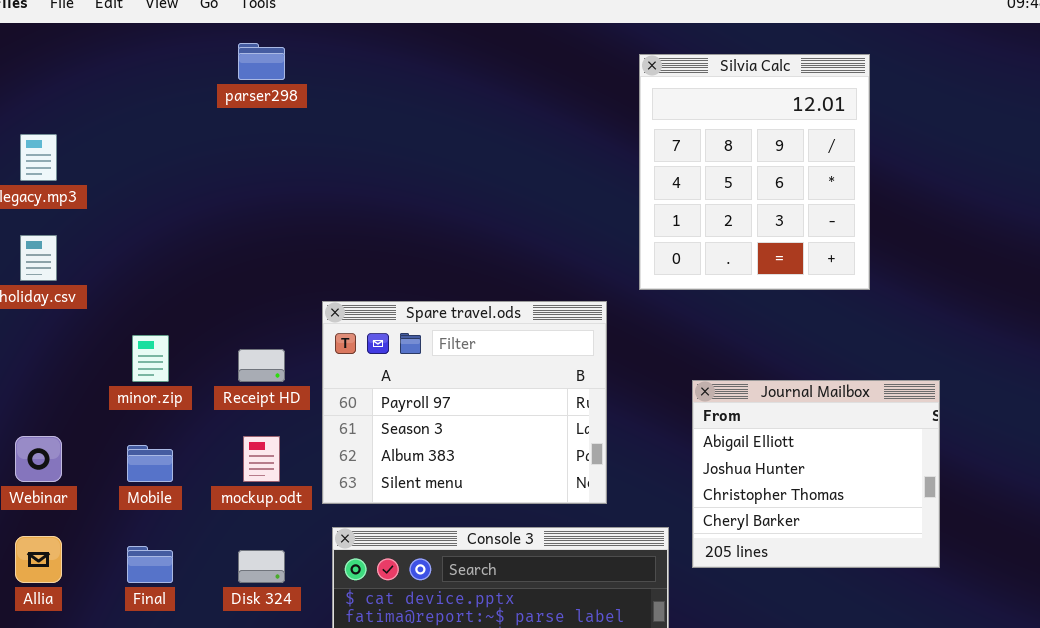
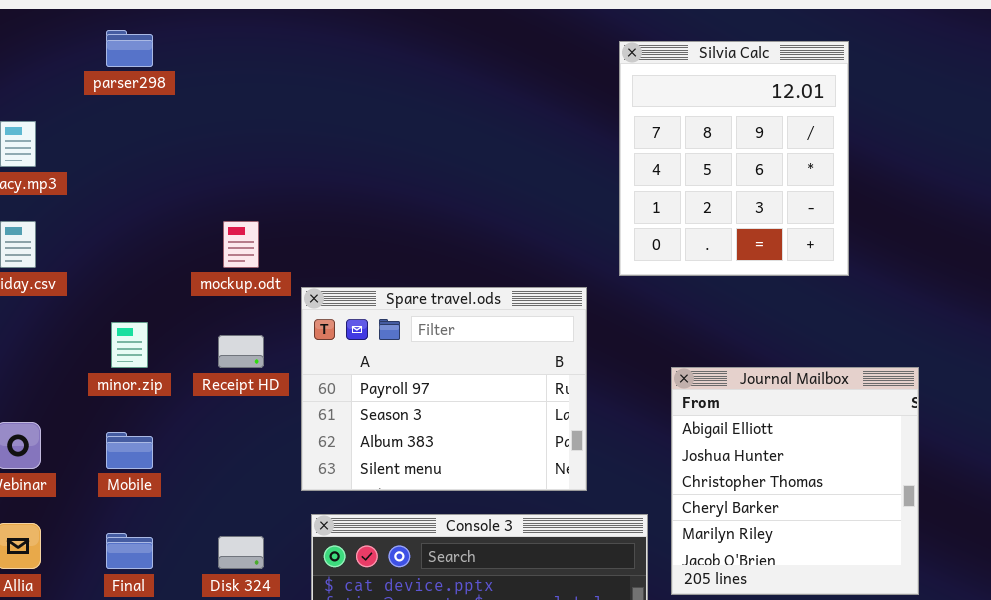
parser298: [238,43,285,80] -> [106,30,153,67], moved
Journal Mailbox: [692,380,940,568] -> [671,367,919,595], resized
mockup.odt: [243,436,280,482] -> [223,221,259,268], moved

